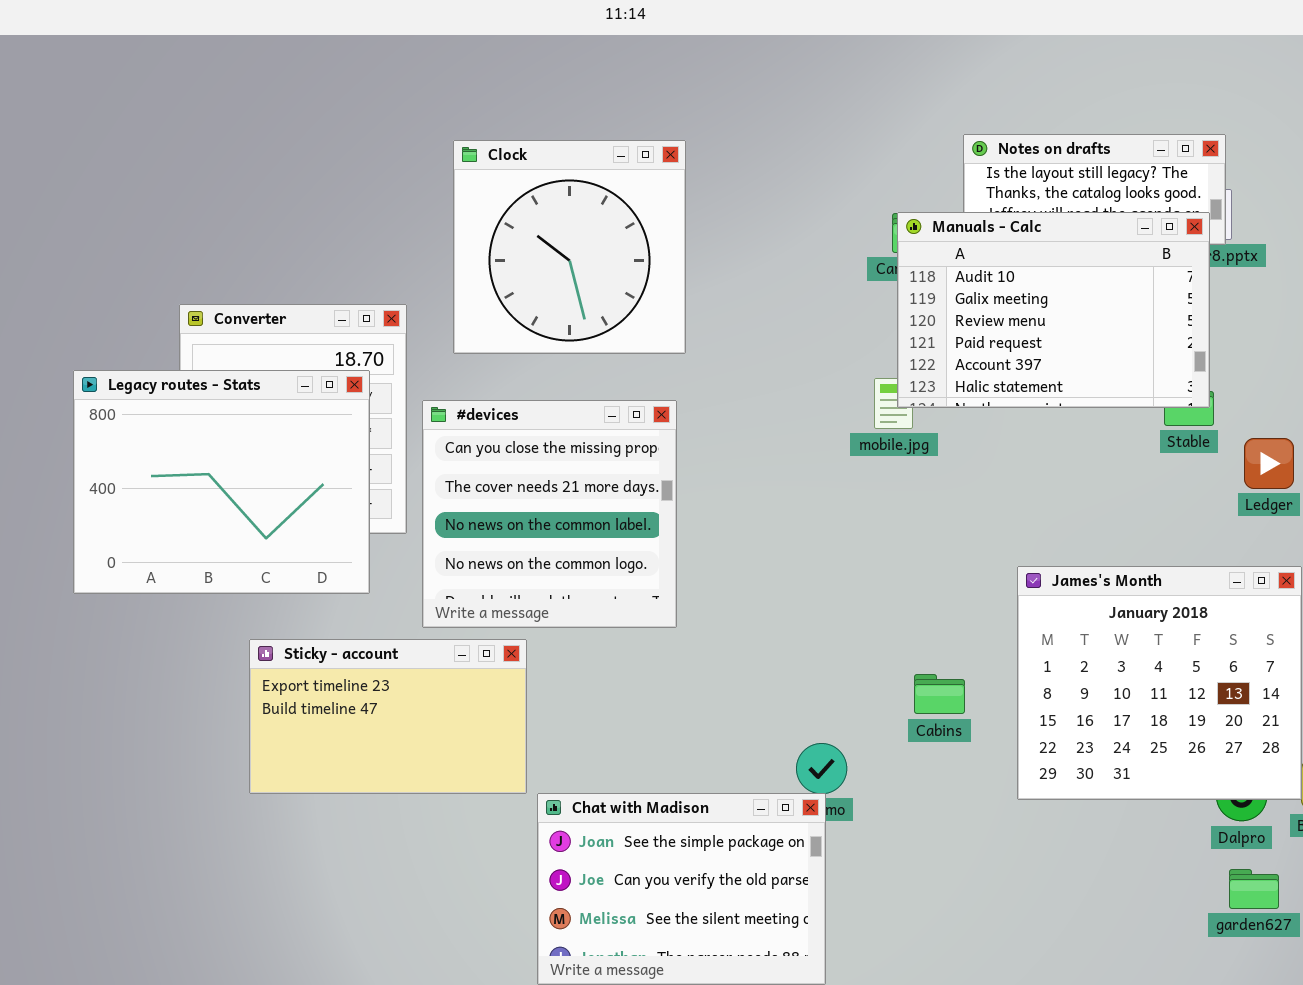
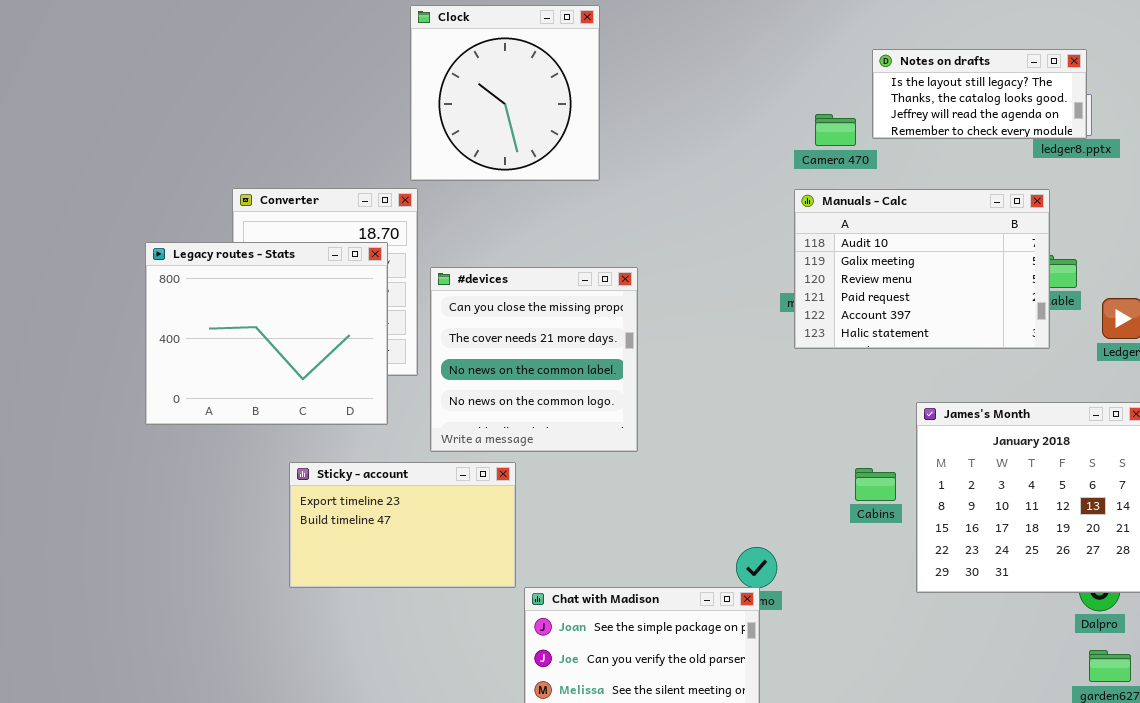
Clock: [453,140,686,354] -> [410,5,600,181], moved
Manuals - Calc: [897,212,1210,408] -> [794,189,1050,349], moved
Cabins: [914,674,965,714] -> [855,468,896,501], moved

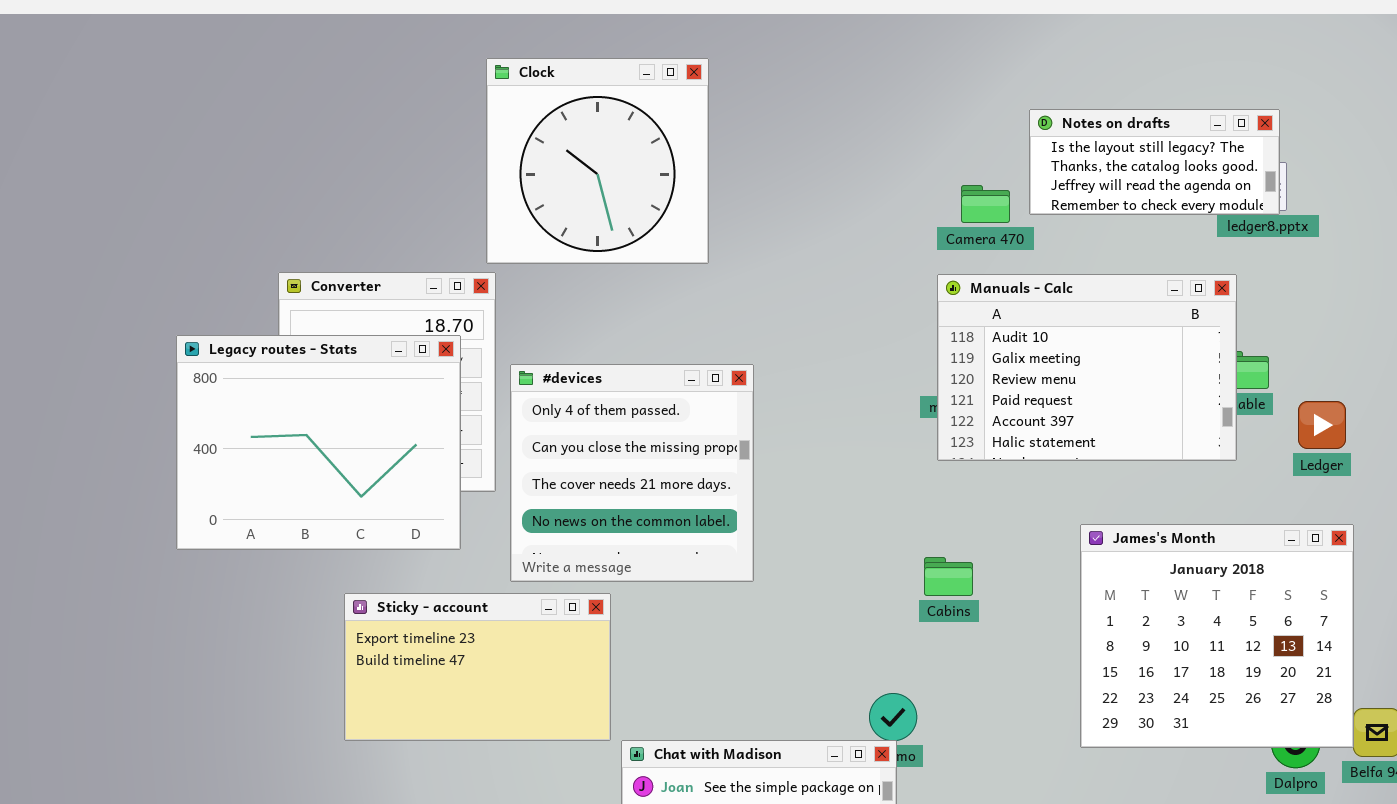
#devices: [430,267,638,452] -> [510,364,754,582], scrolled up 1 row
Cabins: [855,468,896,501] -> [924,557,973,596], moved

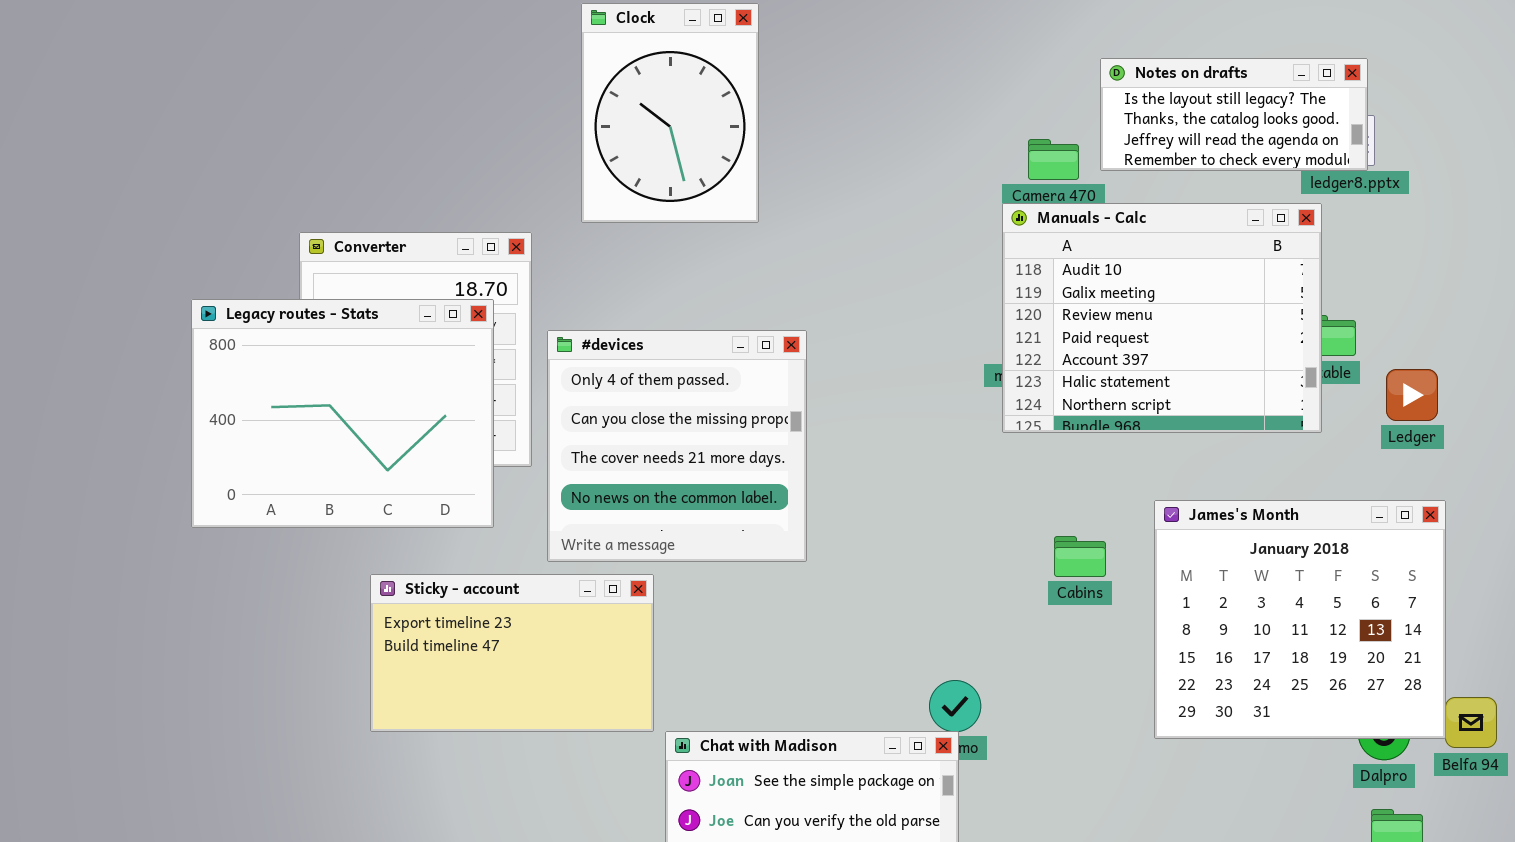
Clock: [486,58,709,264] -> [581,3,759,223], resized
Manuals - Calc: [937,274,1237,461] -> [1002,203,1322,433], resized
Cabins: [924,557,973,596] -> [1054,536,1106,577], moved

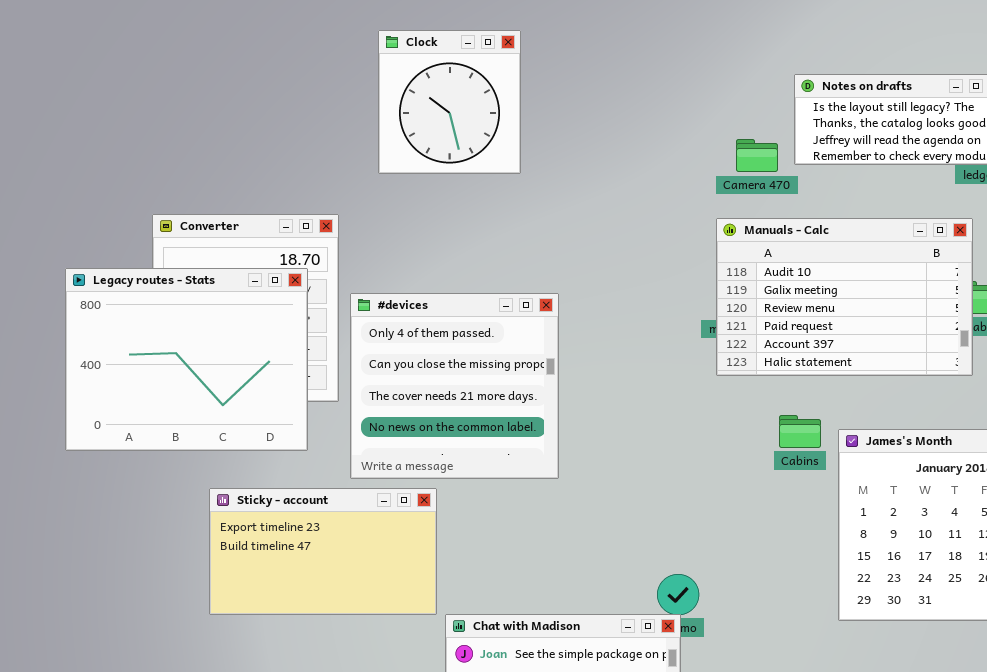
Clock: [581,3,759,223] -> [378,30,521,174], resized
Manuals - Calc: [1002,203,1322,433] -> [716,218,973,376], resized
Cabins: [1054,536,1106,577] -> [779,415,821,448], moved

